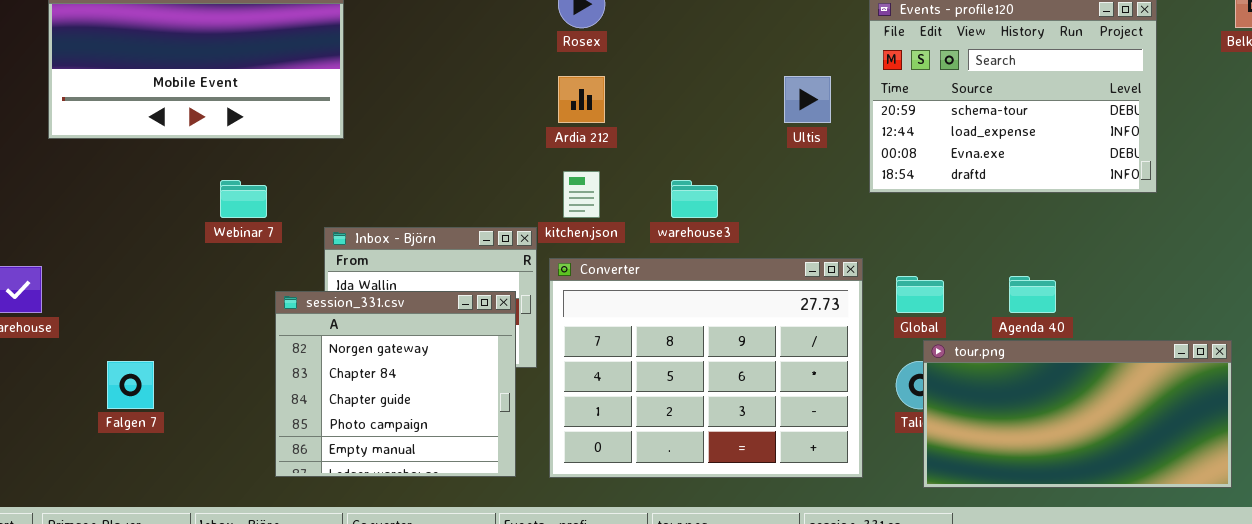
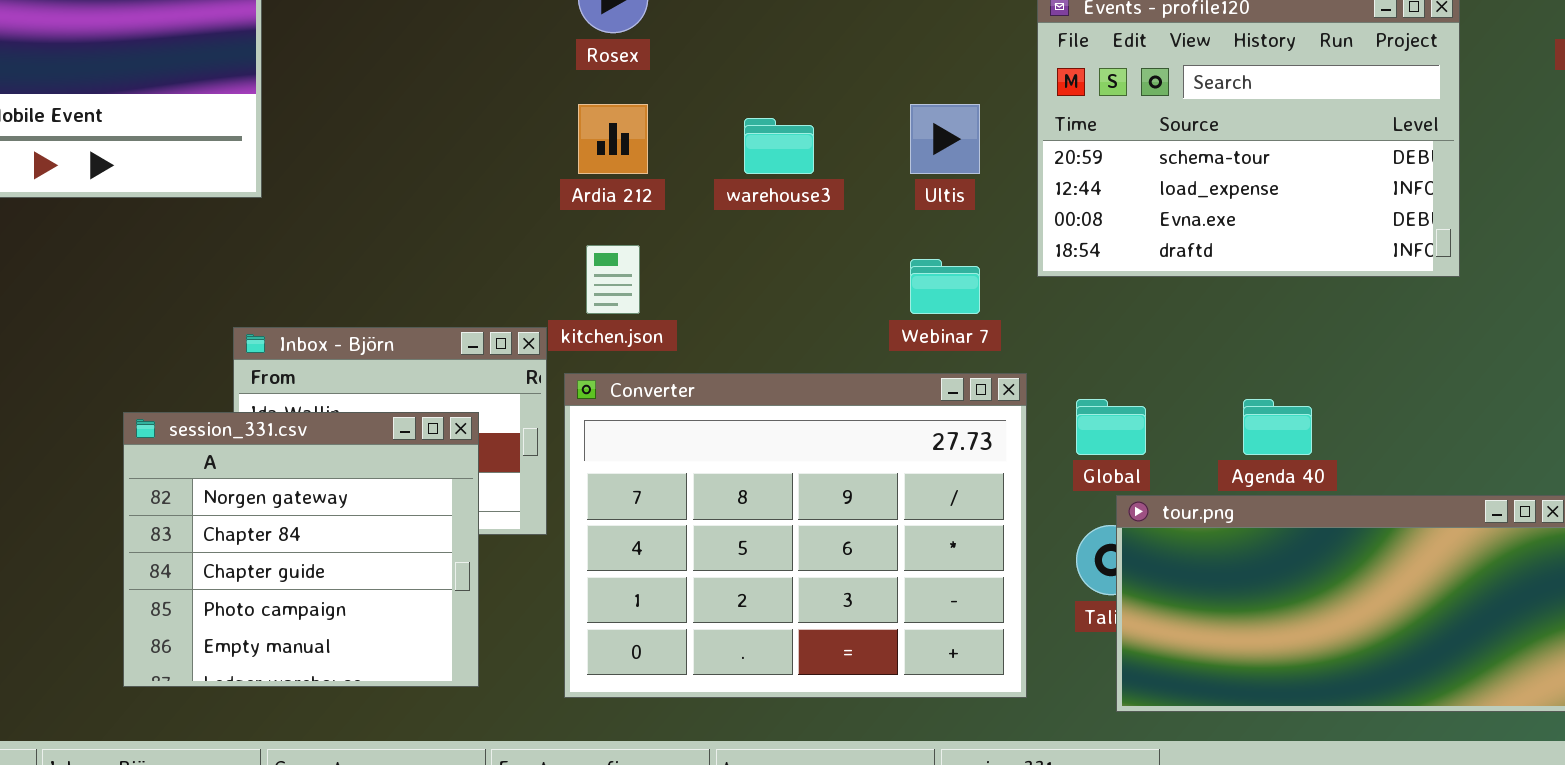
Webinar 7: [220,180,267,218] -> [910,259,980,314], moved
warehouse3: [671,180,718,218] -> [744,118,814,174], moved
session_331.csv: [275,291,516,477] -> [123,412,479,687], moved

